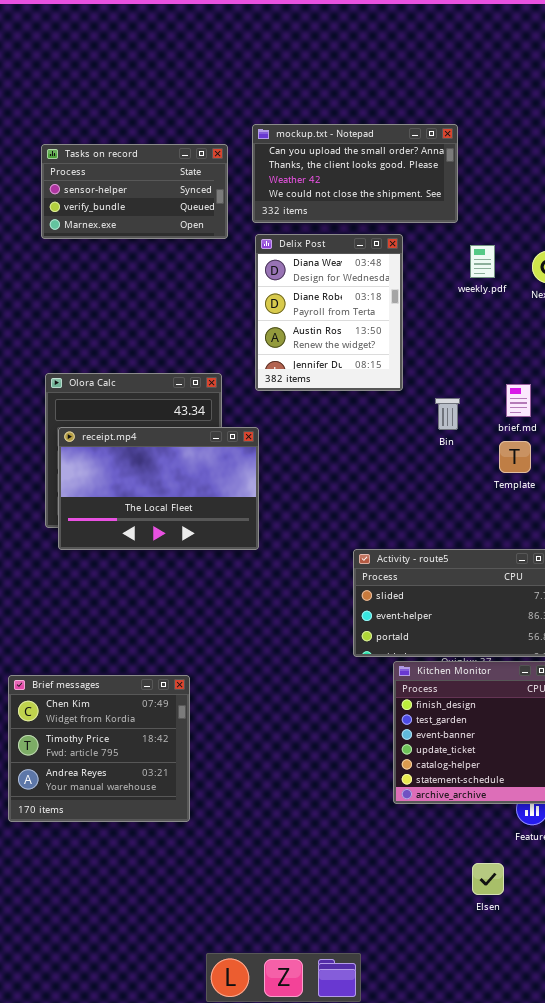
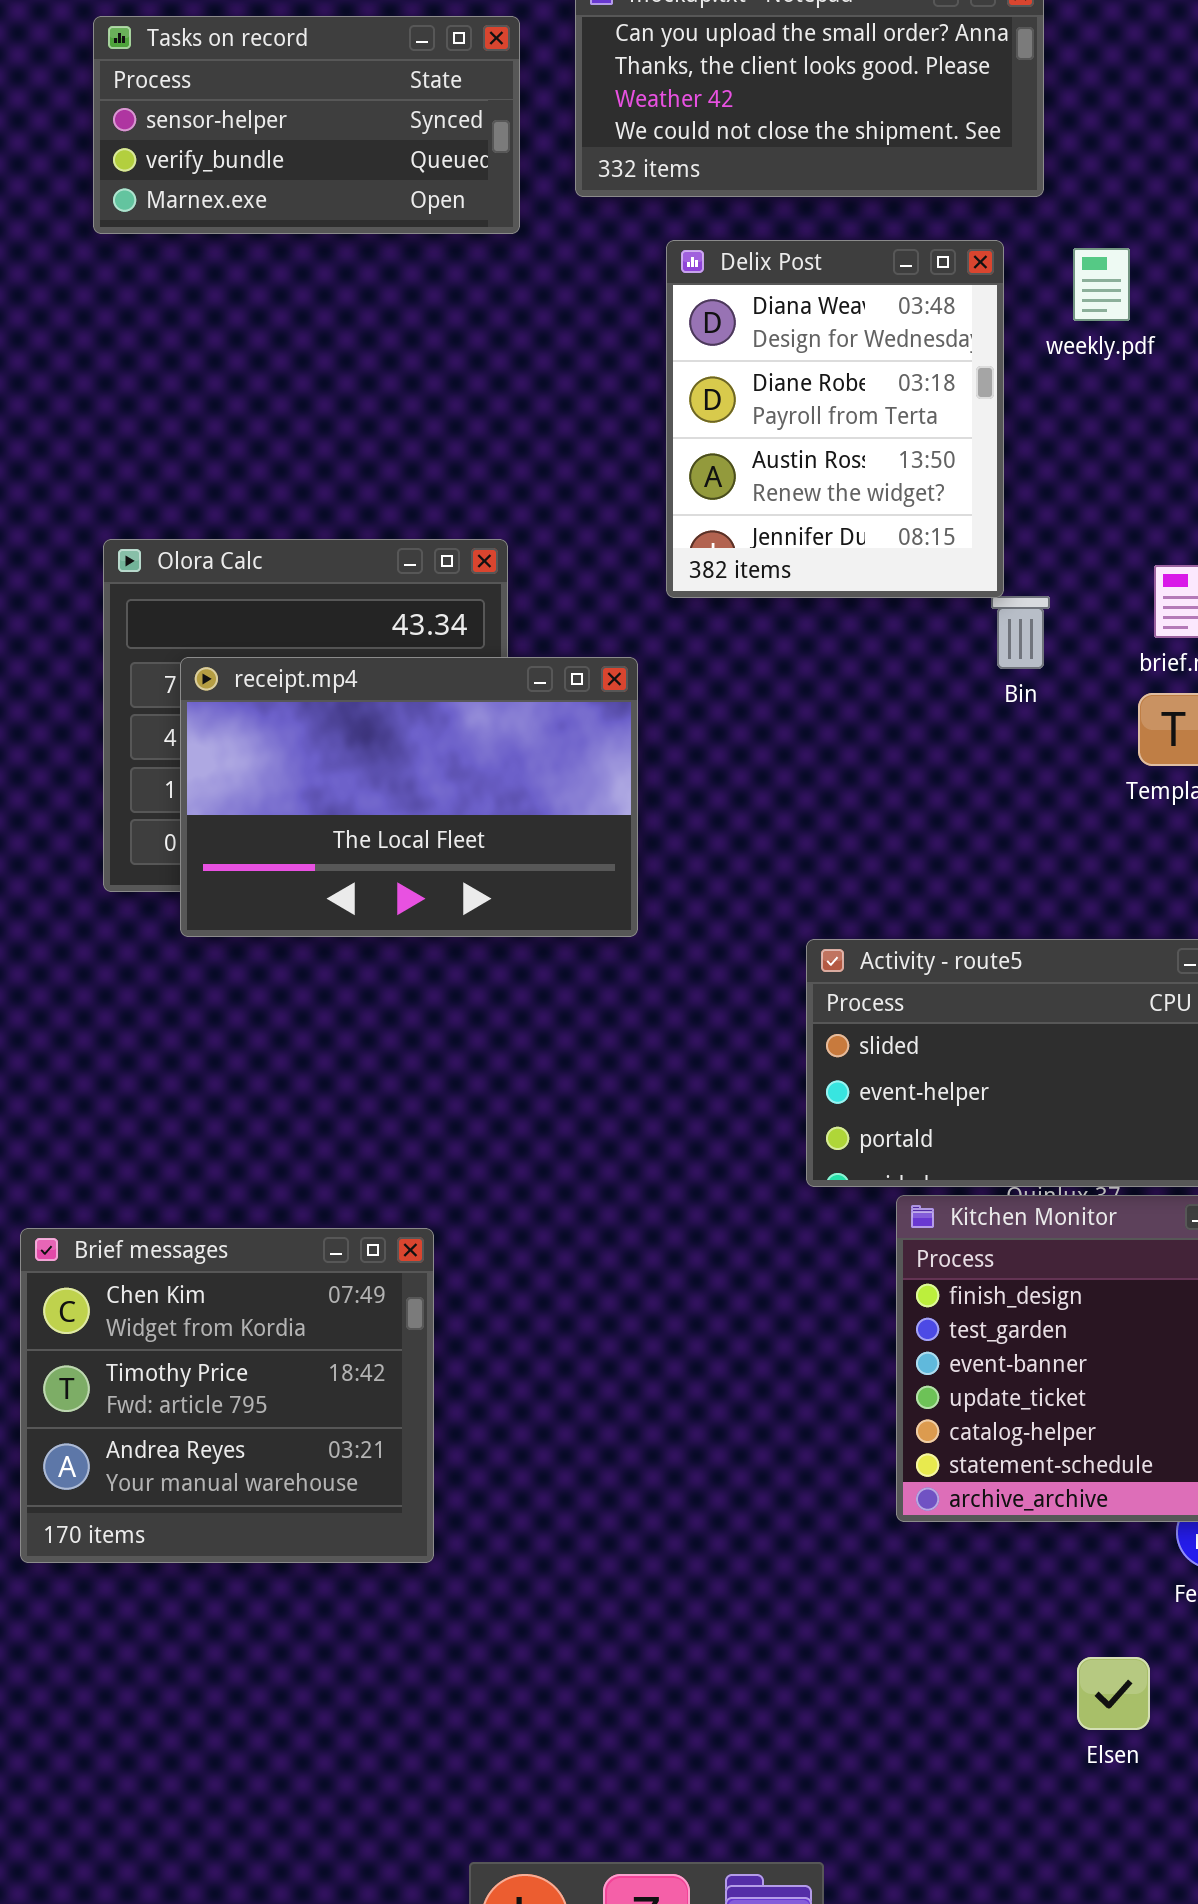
Delix Post: [255,234,403,391] -> [666,240,1004,598], moved
receipt.mp4: [58,427,259,550] -> [180,657,638,937], moved

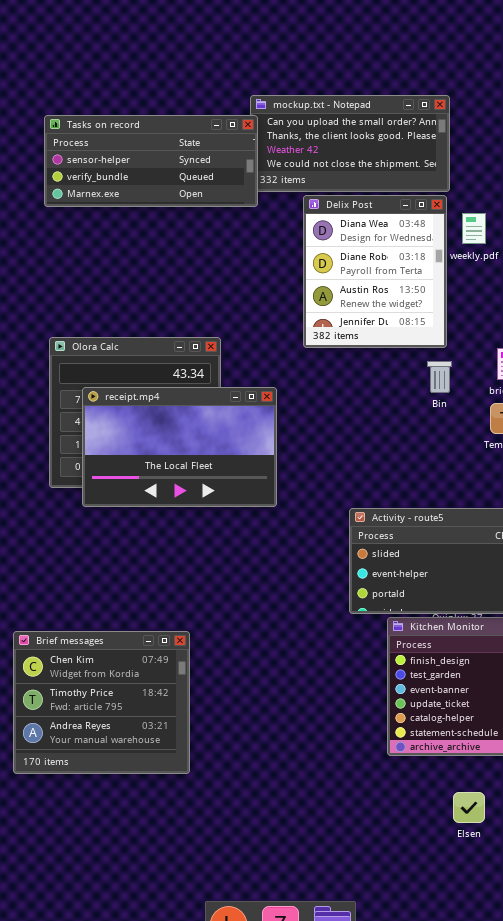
Tasks on record: [93,16,520,234] -> [44,115,258,207], resized
Delix Post: [666,240,1004,598] -> [303,195,447,348], moved
Elsen: [1077,1657,1150,1730] -> [453,792,485,823], moved

